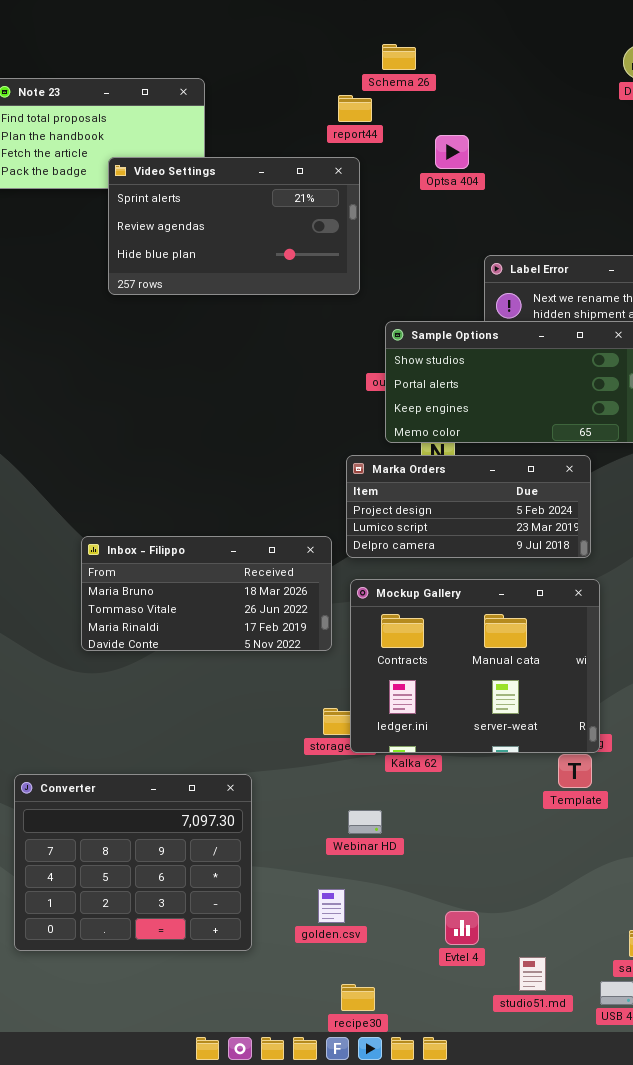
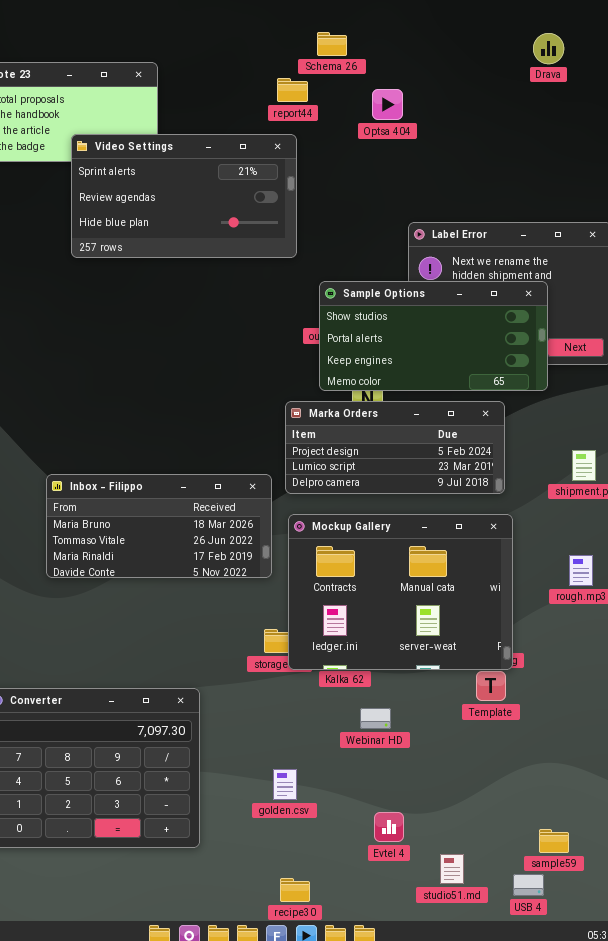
Optsa 404: [435,135,469,169] -> [372,89,403,120], moved
Webinar HD: [348,810,382,834] -> [360,708,391,729], moved
golden.csv: [318,889,345,923] -> [273,769,297,800], moved

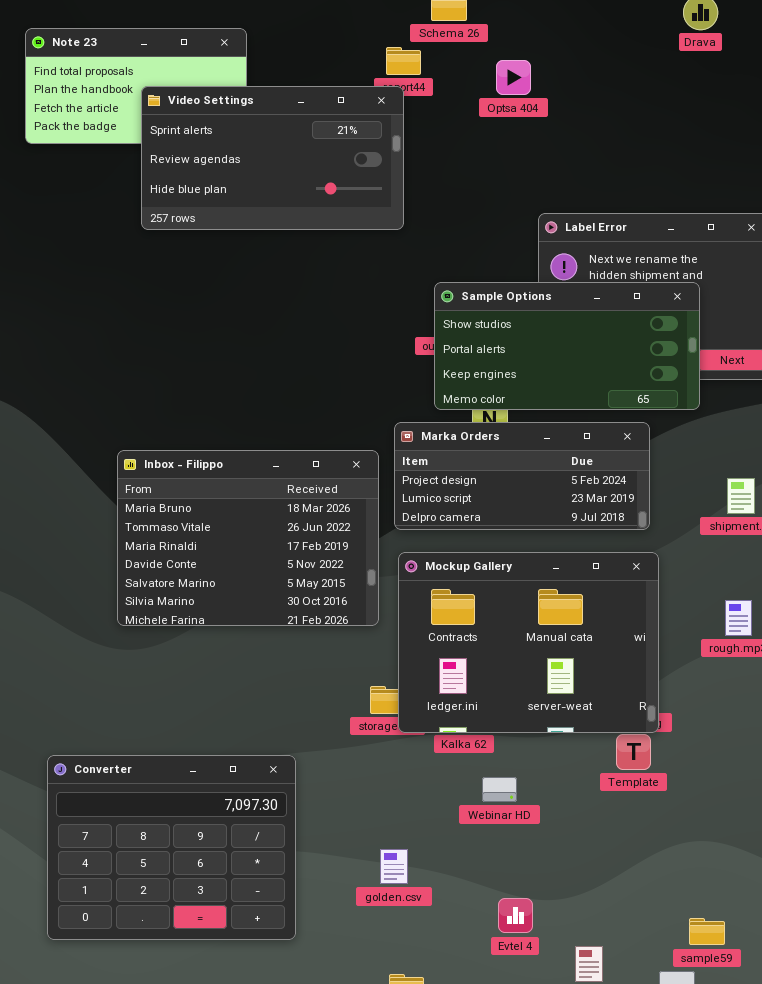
Video Settings: [71,134,297,258] -> [141,86,404,230], moved
Inbox - Filippo: [46,474,272,578] -> [117,450,379,626], resized

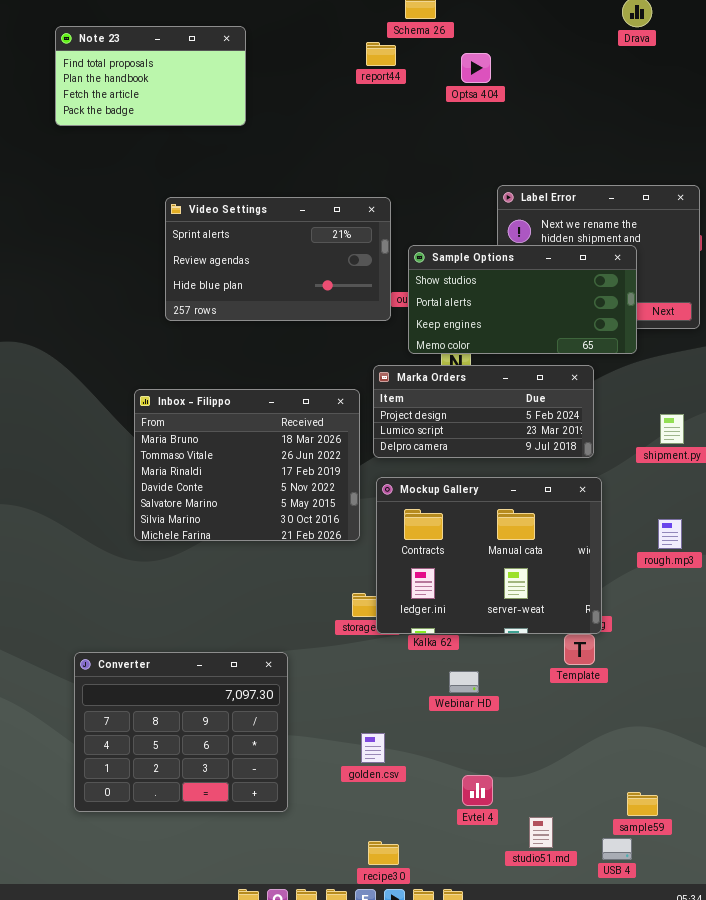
Video Settings: [141,86,404,230] -> [165,197,391,321], moved

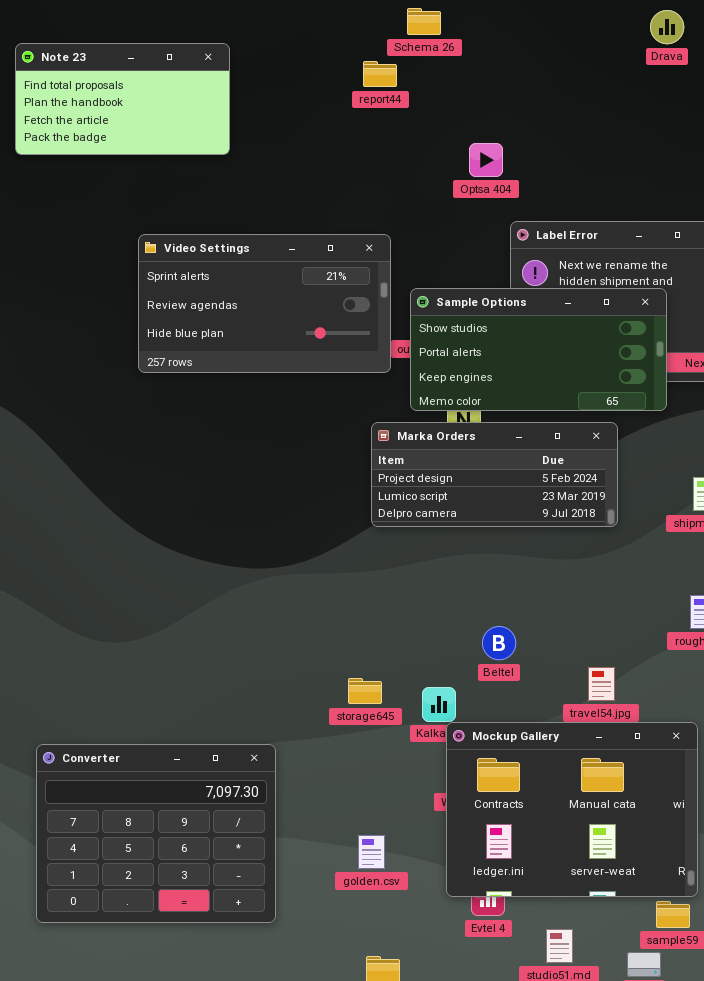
Optsa 404: [461,53,491,83] -> [469,143,503,177], moved
Inbox - Filippo: [134,389,360,541] -> none, closed
Mockup Gallery: [376,477,602,634] -> [446,722,698,897], moved

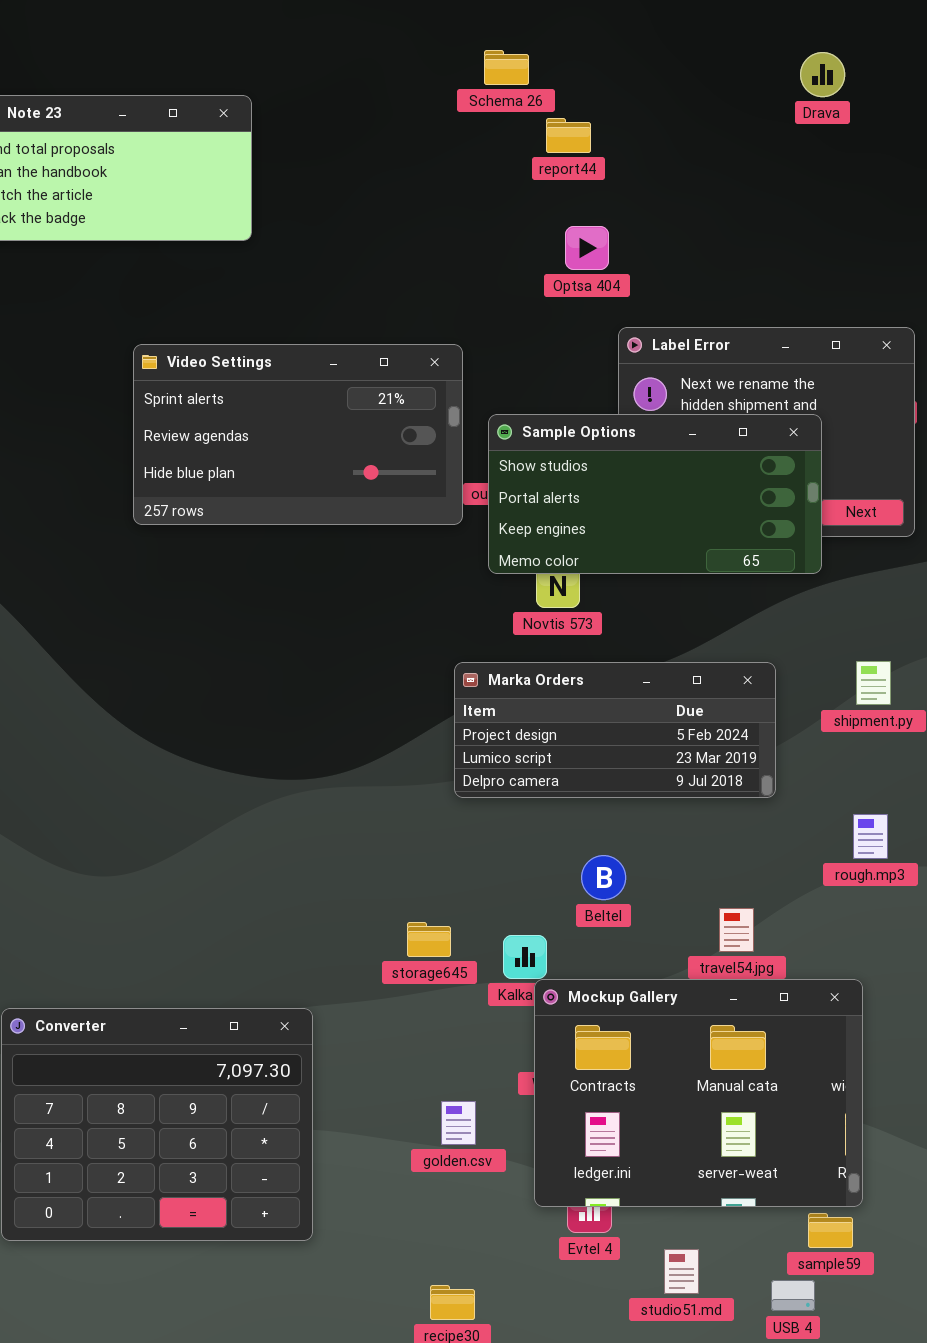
report44: [363,61,397,87] -> [546,118,591,153], moved
Marka Orders: [371,422,618,527] -> [454,662,776,798], moved
golden.csv: [358,835,385,869] -> [441,1101,476,1145], moved

